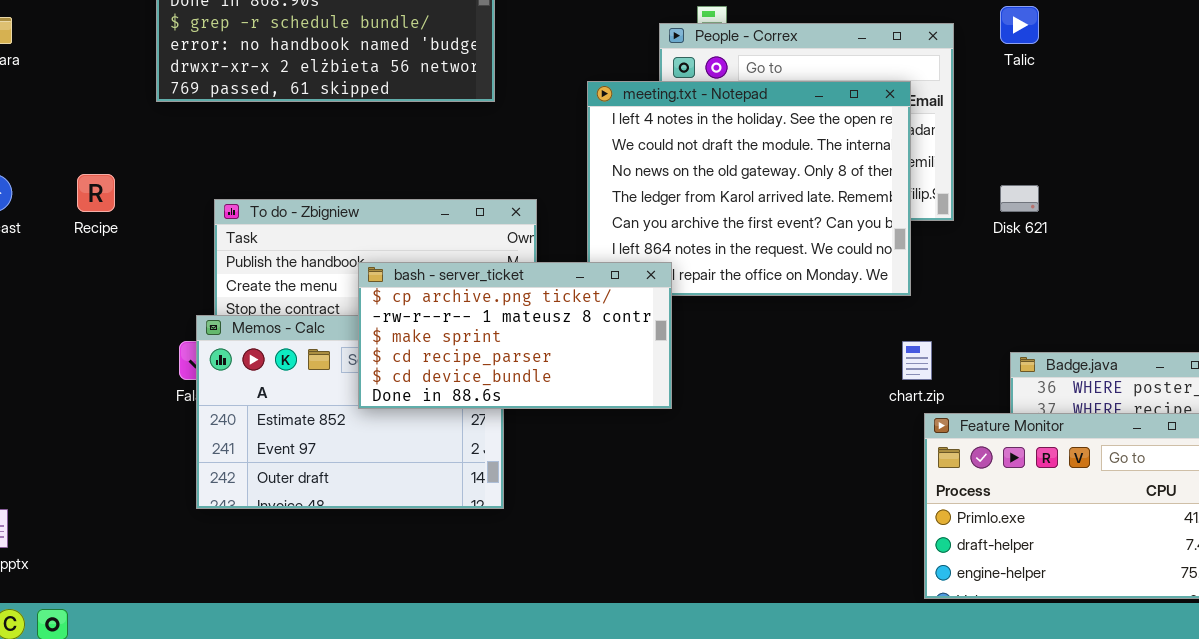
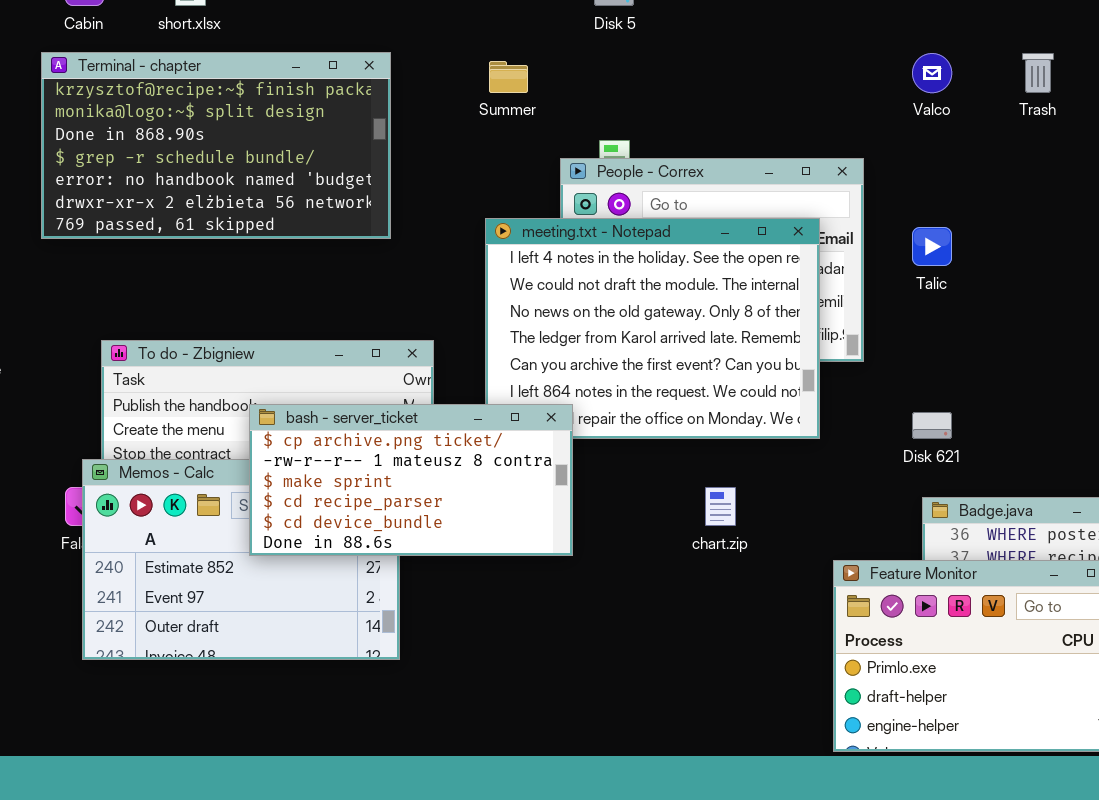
Talic: [1000,6,1039,44] -> [912,227,952,266], moved
Disk 621: [1000,185,1039,212] -> [912,412,952,439], moved
chart.zip: [902,341,932,380] -> [705,487,736,526], moved

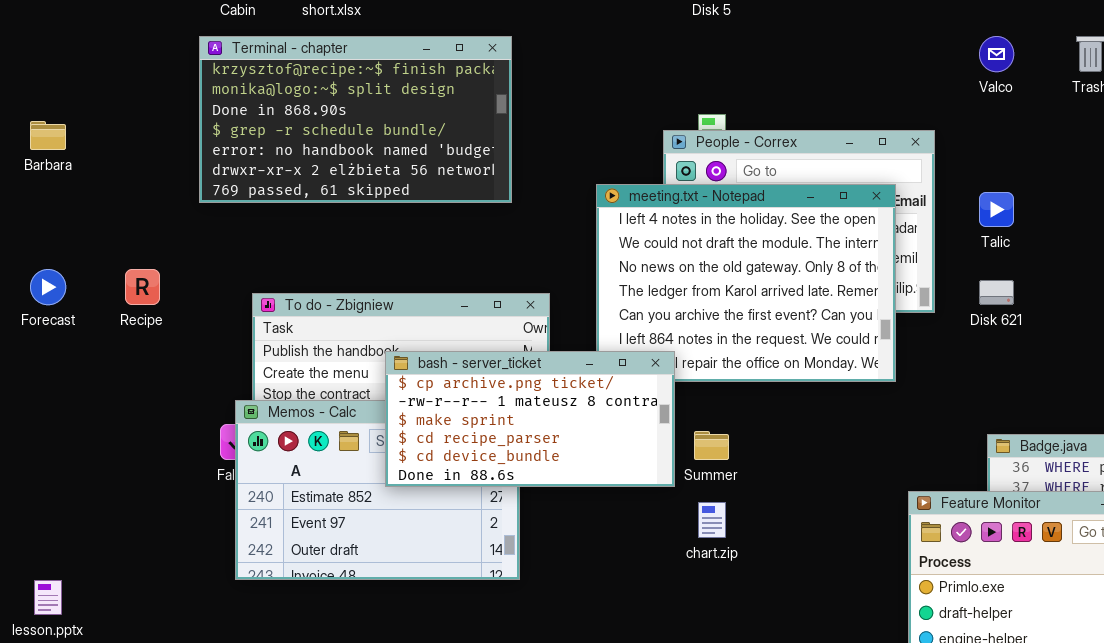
Summer: [489,61,528,93] -> [694,431,729,460], moved
Disk 621: [912,412,952,439] -> [979,280,1014,305], moved
chart.zip: [705,487,736,526] -> [698,502,726,538], moved

